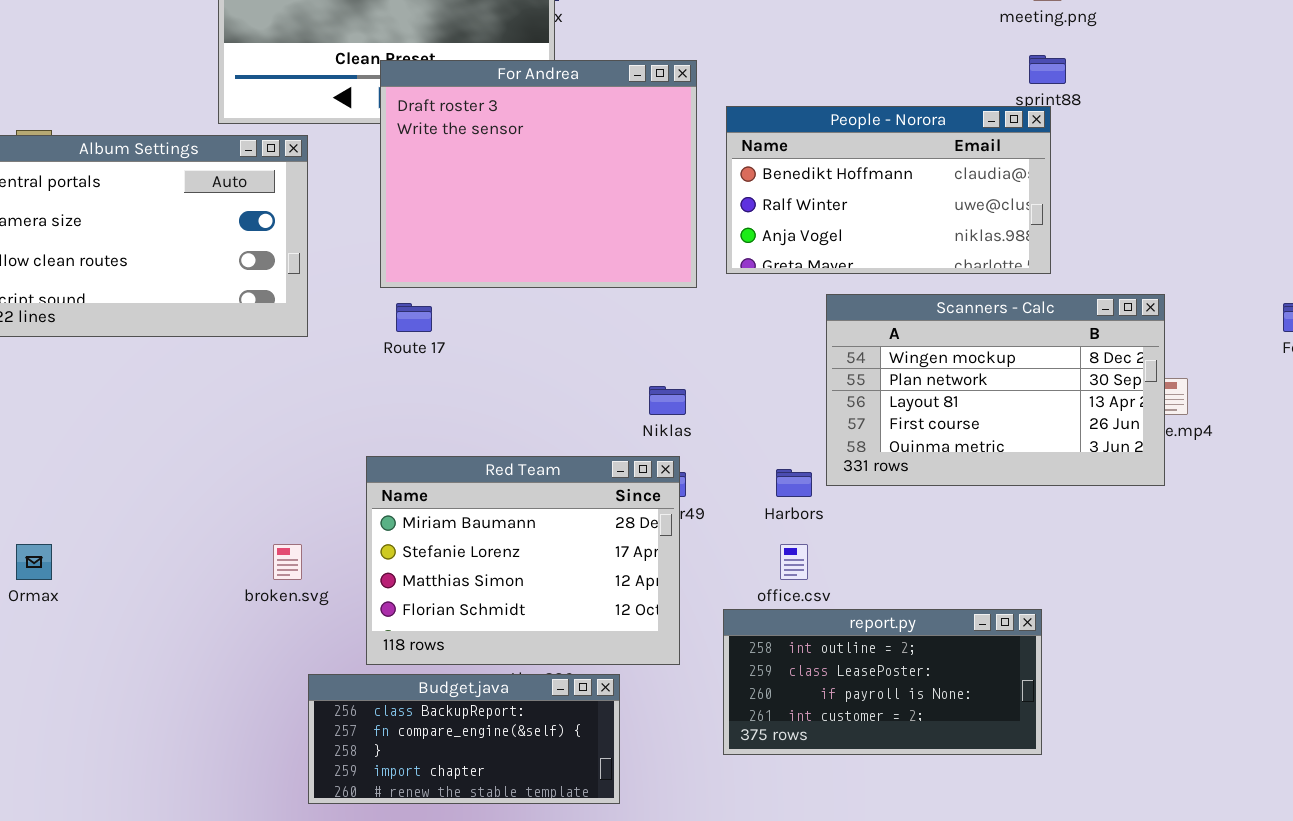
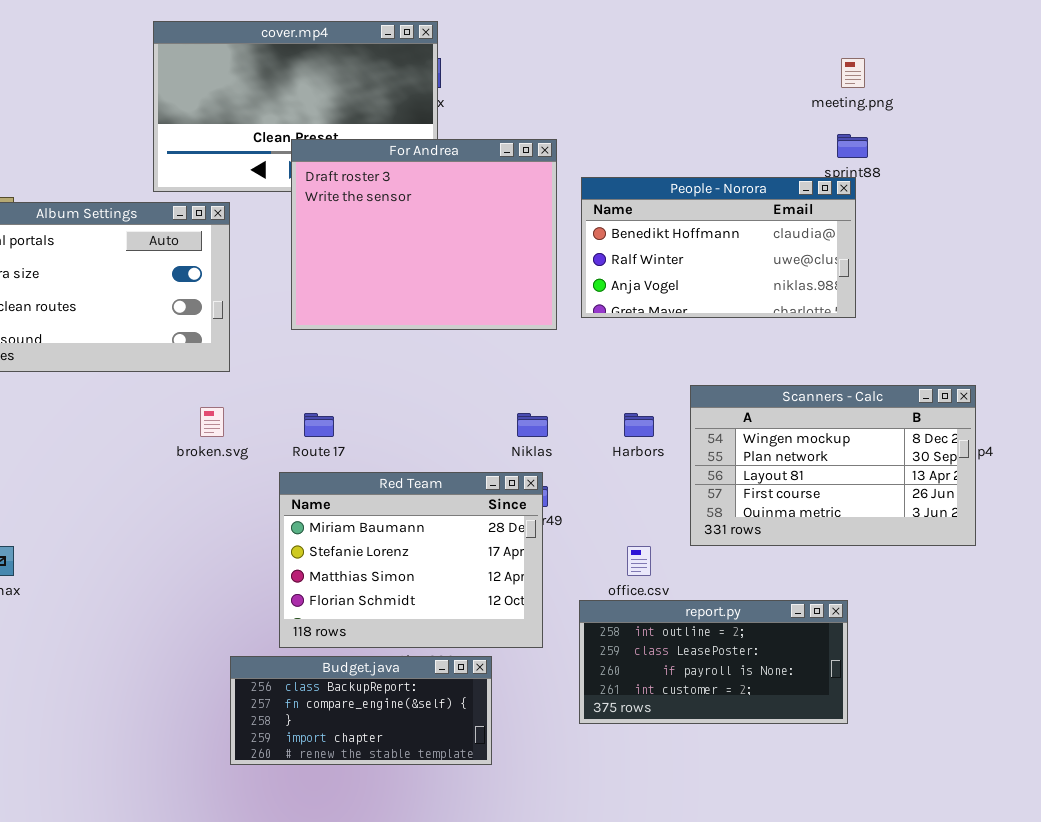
Scanners - Calc: [826,294,1165,486] -> [690,385,976,546], moved
Route 17: [396,303,432,332] -> [304,413,334,437], moved
Harbors: [776,469,812,497] -> [624,413,654,437], moved
broken.svg: [273,544,302,580] -> [200,407,224,437], moved

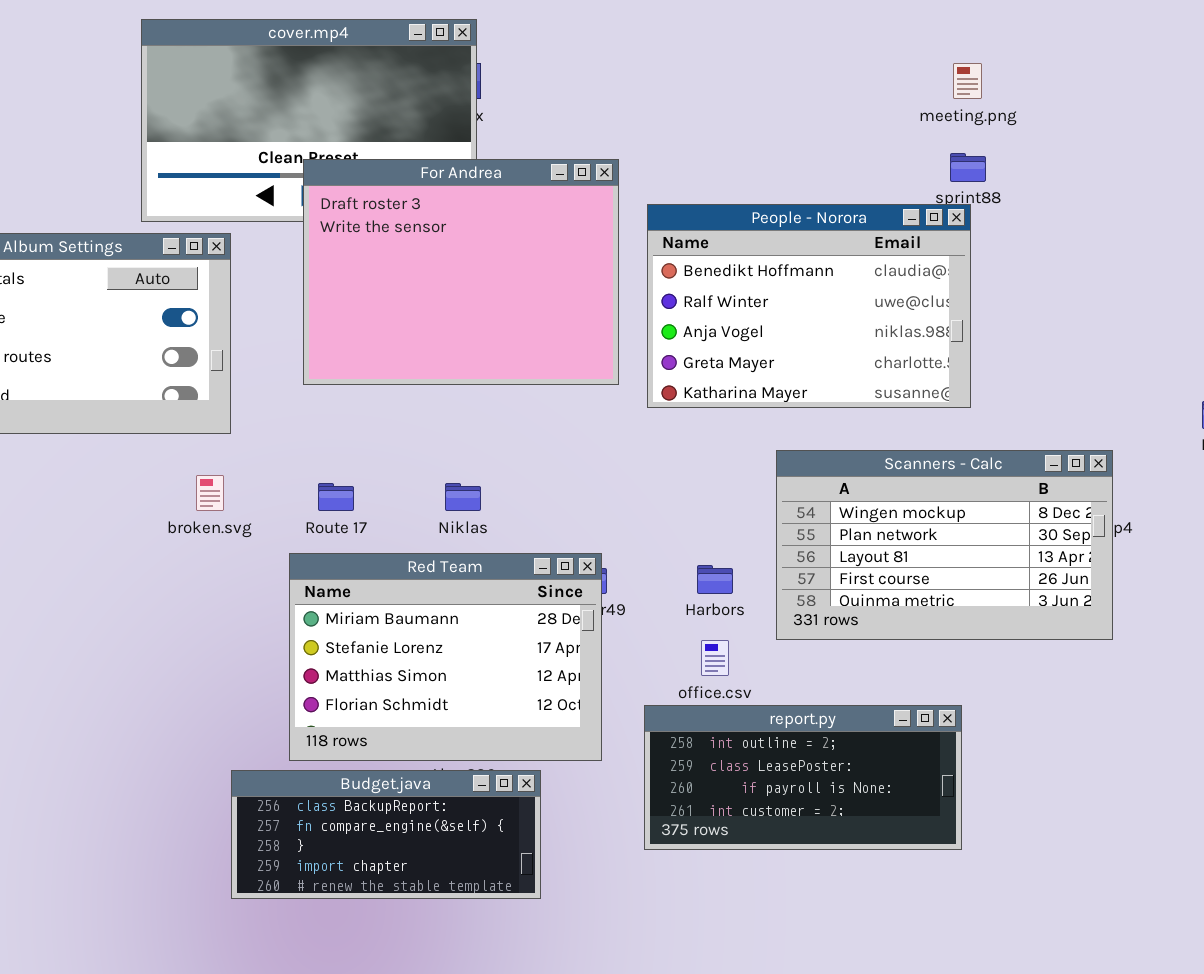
People - Norora: [581,177,856,318] -> [647,204,971,408], resized
Niklas: [517,413,548,437] -> [445,483,481,511], moved
Harbors: [624,413,654,437] -> [697,565,733,594], moved

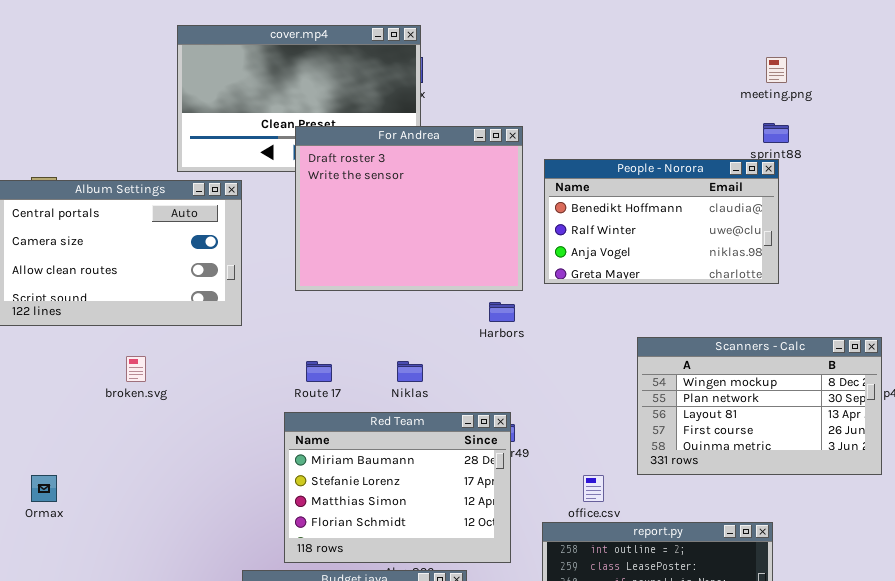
People - Norora: [647,204,971,408] -> [544,159,779,284], resized
broken.svg: [196,475,224,511] -> [126,356,146,382], moved
Harbors: [697,565,733,594] -> [489,302,515,322], moved

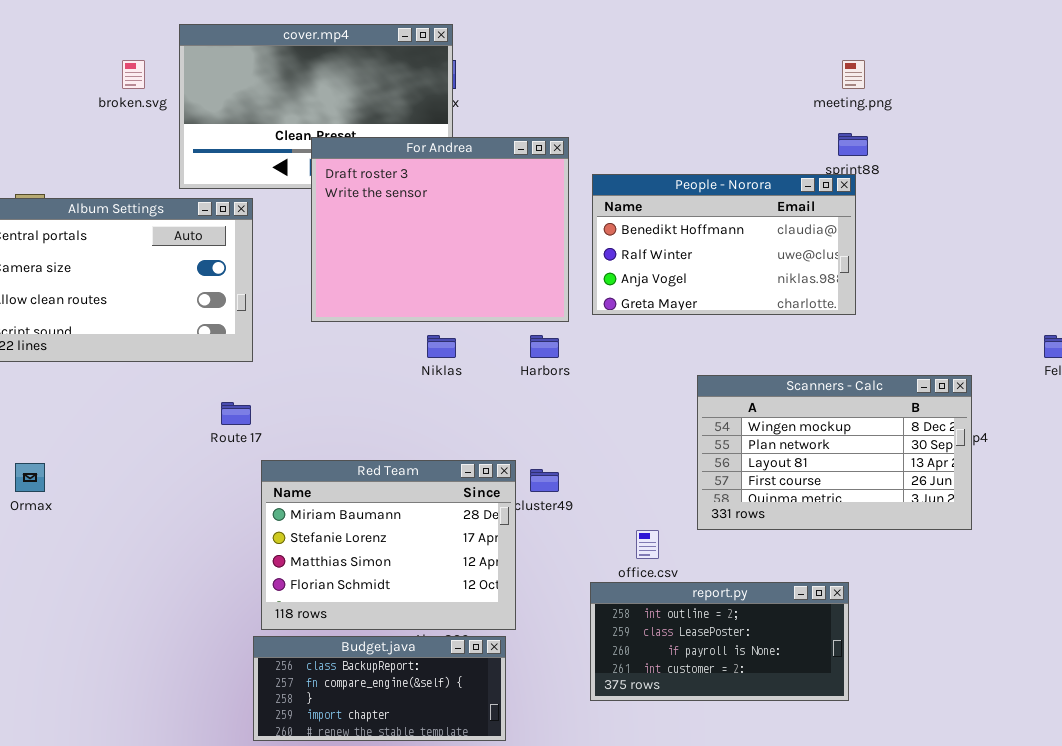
broken.svg: [126,356,146,382] -> [122,60,145,89], moved
Route 17: [306,361,332,382] -> [221,402,251,425], moved
Niklas: [397,361,423,382] -> [427,335,456,358], moved
Red Team: [284,412,511,563] -> [261,460,516,630], moved
Ormax: [31,475,57,502] -> [15,463,45,492], moved

